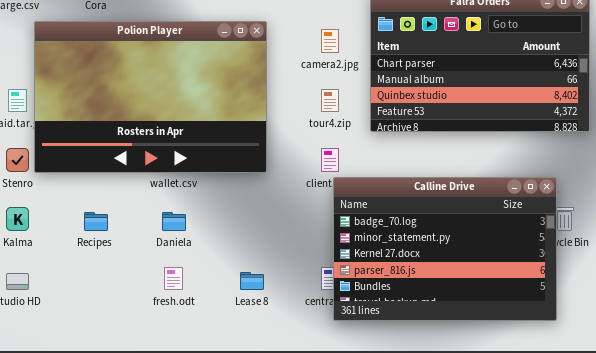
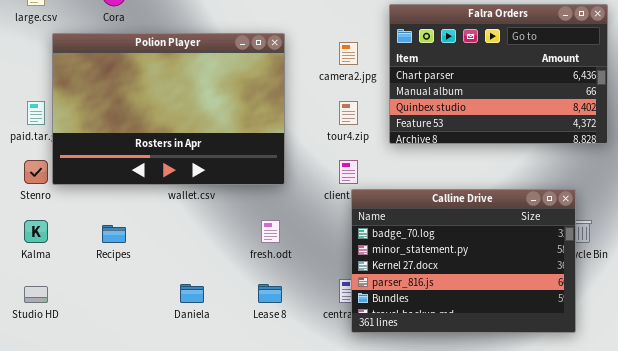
Daniela: [162,212,186,231] -> [180,284,204,303], moved
fresh.odt: [164,267,183,290] -> [261,220,280,243], moved

